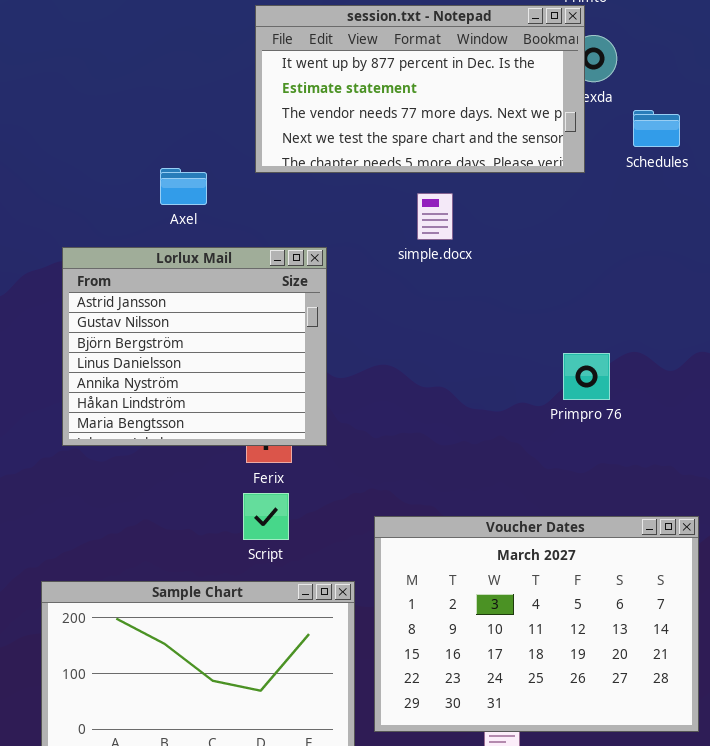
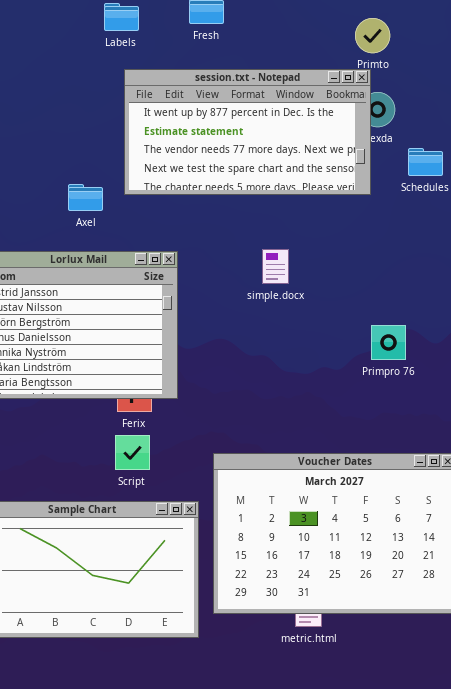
Axel: [160,168,207,205] -> [68,184,103,211], moved
simple.docx: [417,193,453,240] -> [262,249,289,284], moved
Primpro 76: [563,353,610,400] -> [371,325,406,360], moved

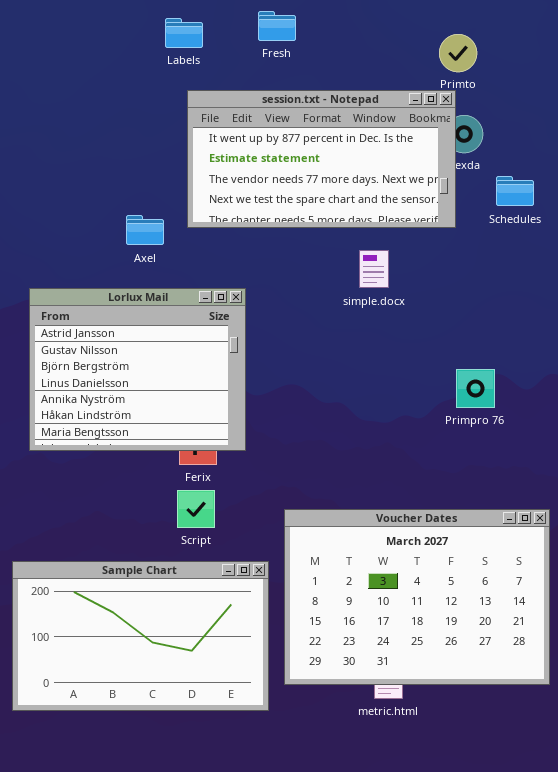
simple.docx: [262,249,289,284] -> [359,250,389,288], moved

